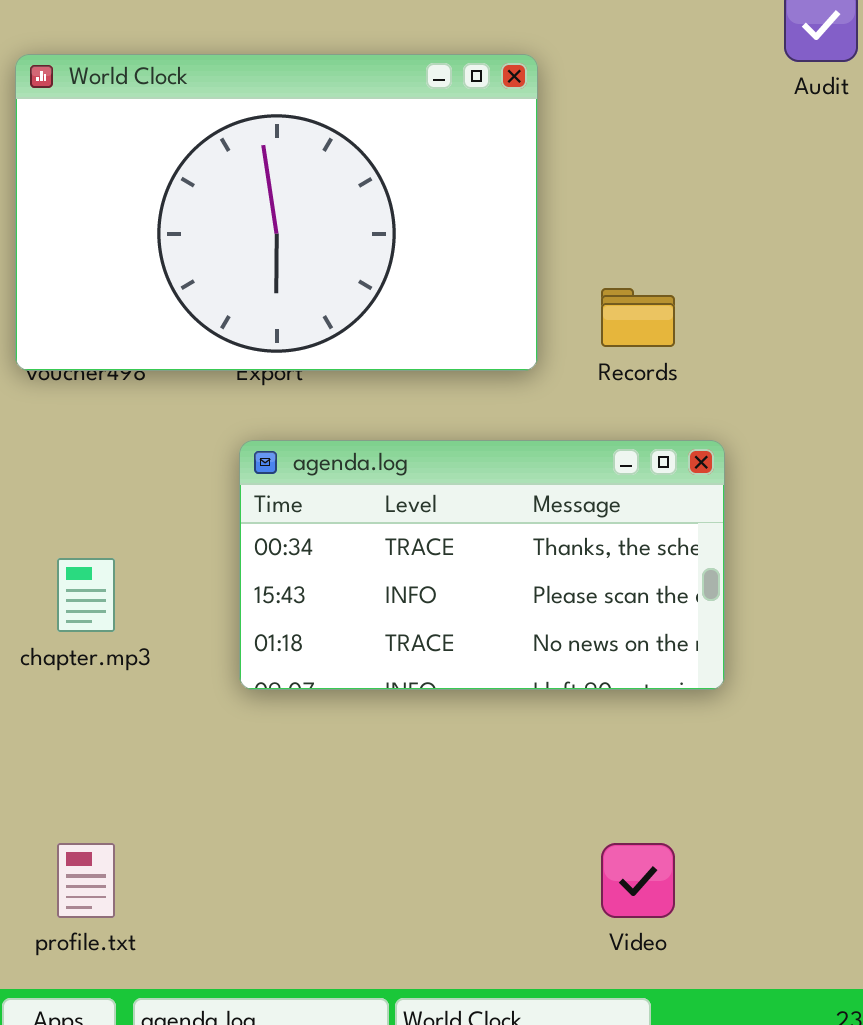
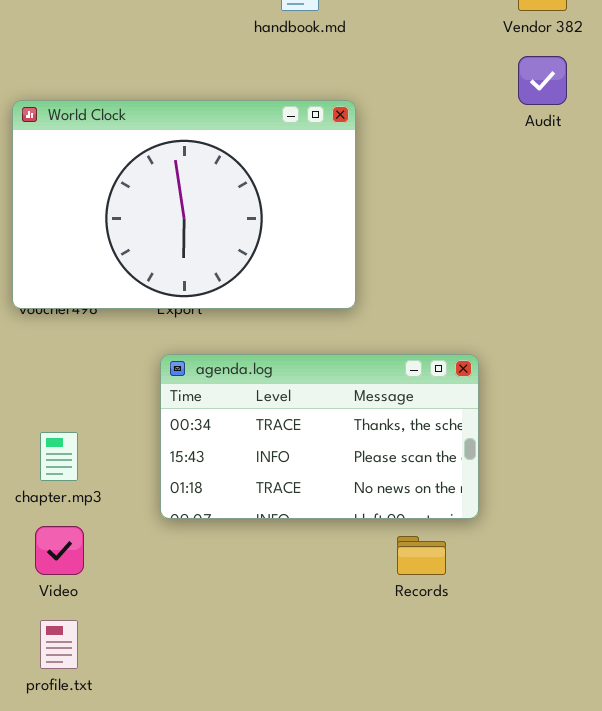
Records: [601,288,675,347] -> [397,536,446,575], moved
Video: [601,843,675,918] -> [35,526,84,575], moved

